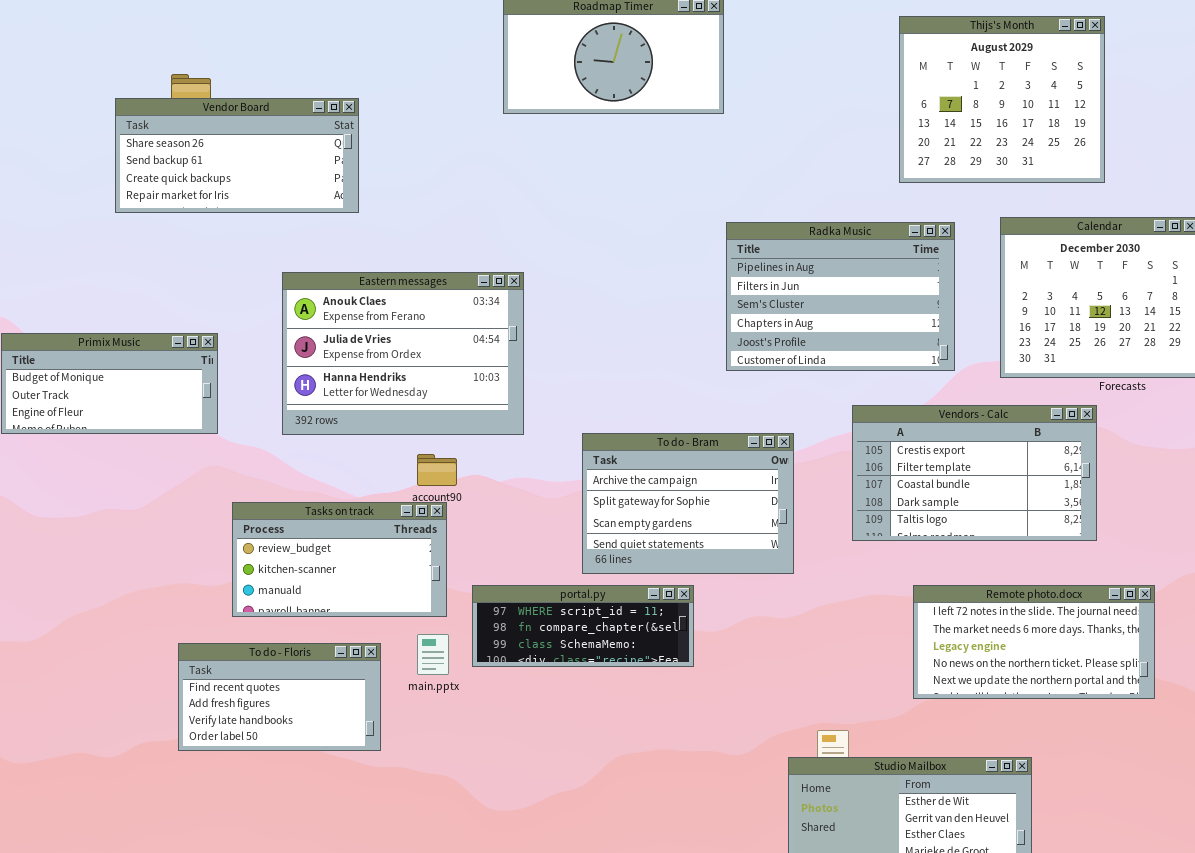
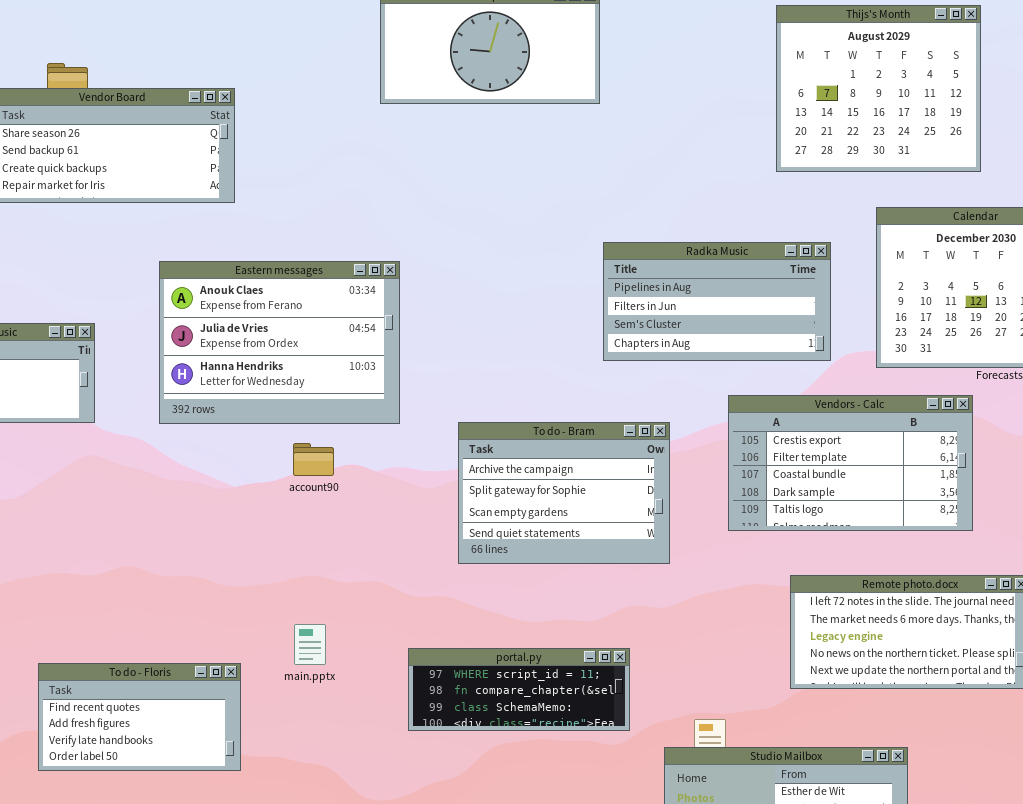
Radka Music: [726,222,955,371] -> [603,242,831,361], resized
Tasks on track: [232,502,447,617] -> none, closed
portal.py: [472,585,694,667] -> [408,648,630,731], moved
To do - Floris: [178,643,381,751] -> [38,663,241,771], moved

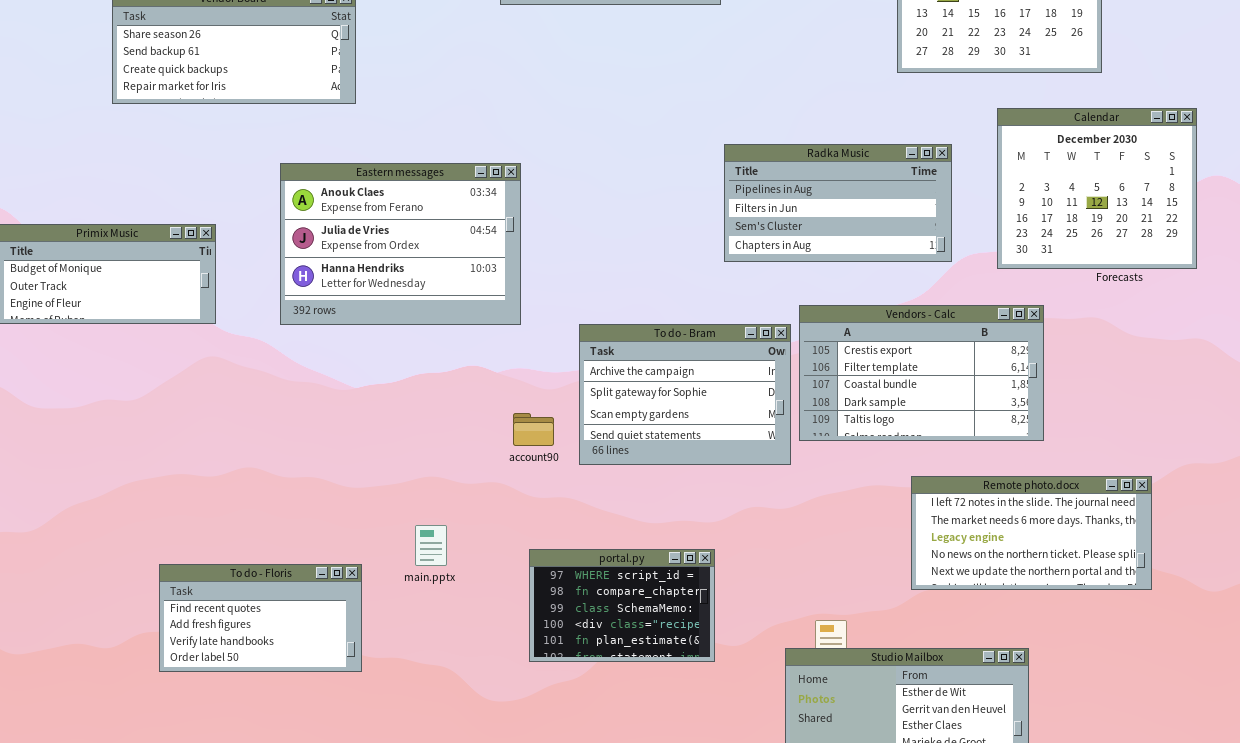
Vendors - Calc: [728,395,973,531] -> [799,305,1044,441], moved
account90: [293,443,334,476] -> [513,413,554,446], moved
portal.py: [408,648,630,731] -> [529,549,715,662], resized

